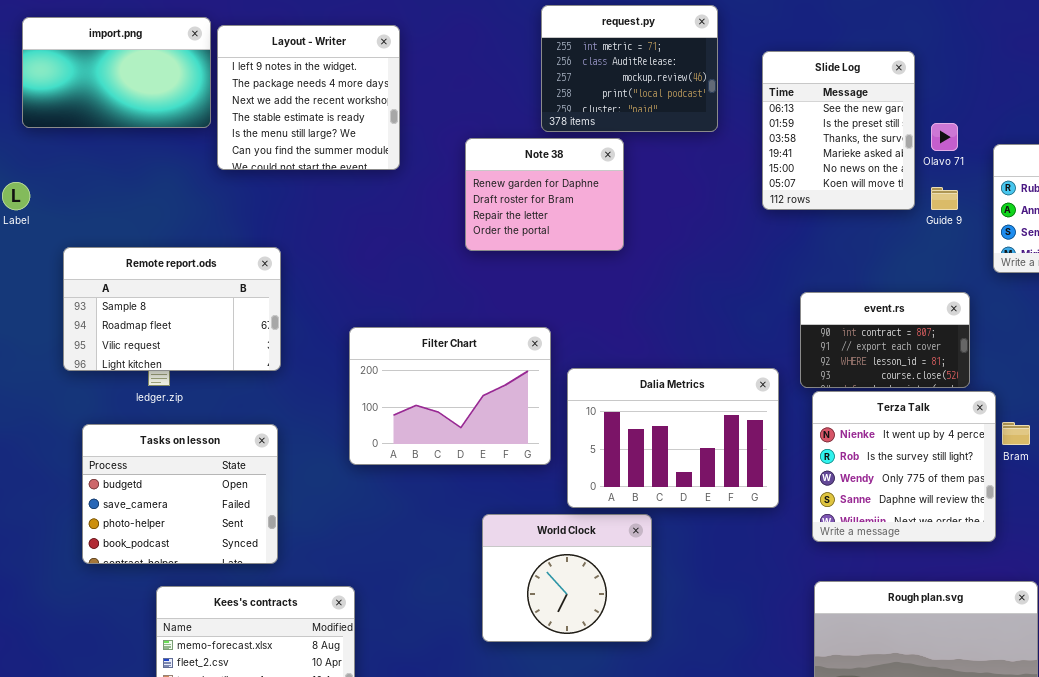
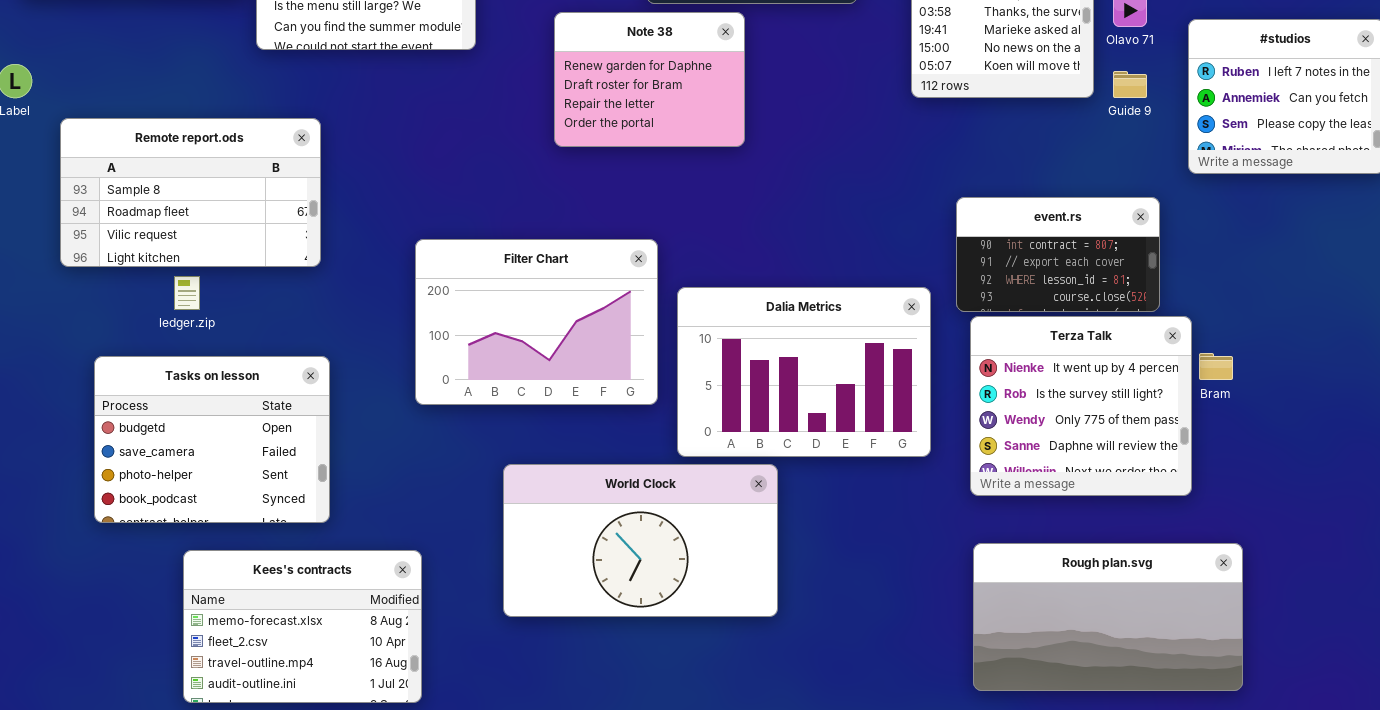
Remote report.ods: [63,247,281,371] -> [60,118,321,267], moved
World Clock: [482,514,652,642] -> [503,464,778,617], resized

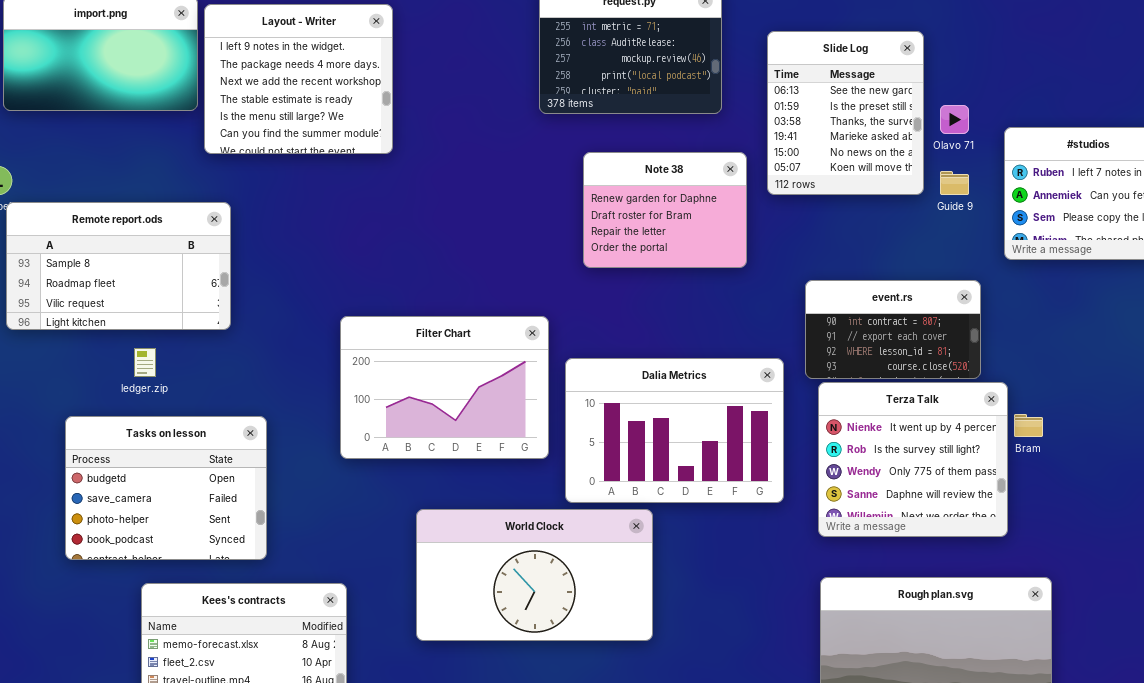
Note 38: [554,12,745,147] -> [583,152,747,268], moved
Remote report.ods: [60,118,321,267] -> [6,202,231,330], moved

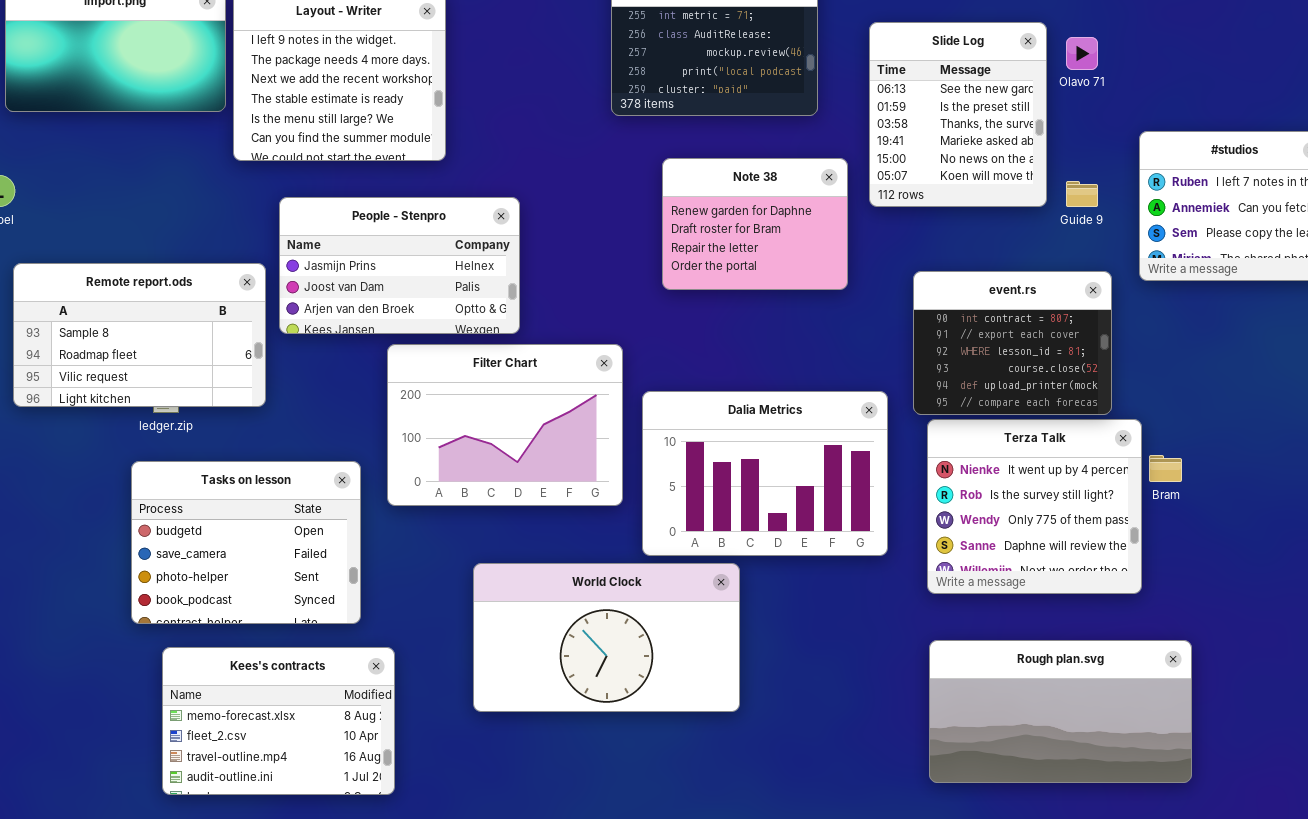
Olavo 71: [940,105,969,134] -> [1066,37,1098,70], moved
People - Stenpro: none -> [279,197,520,334], opened
Remote report.ods: [6,202,231,330] -> [13,263,266,407], moved
event.rs: [805,280,981,379] -> [913,271,1112,415], resized
Tasks on lesson: [65,416,267,560] -> [131,461,361,624], moved

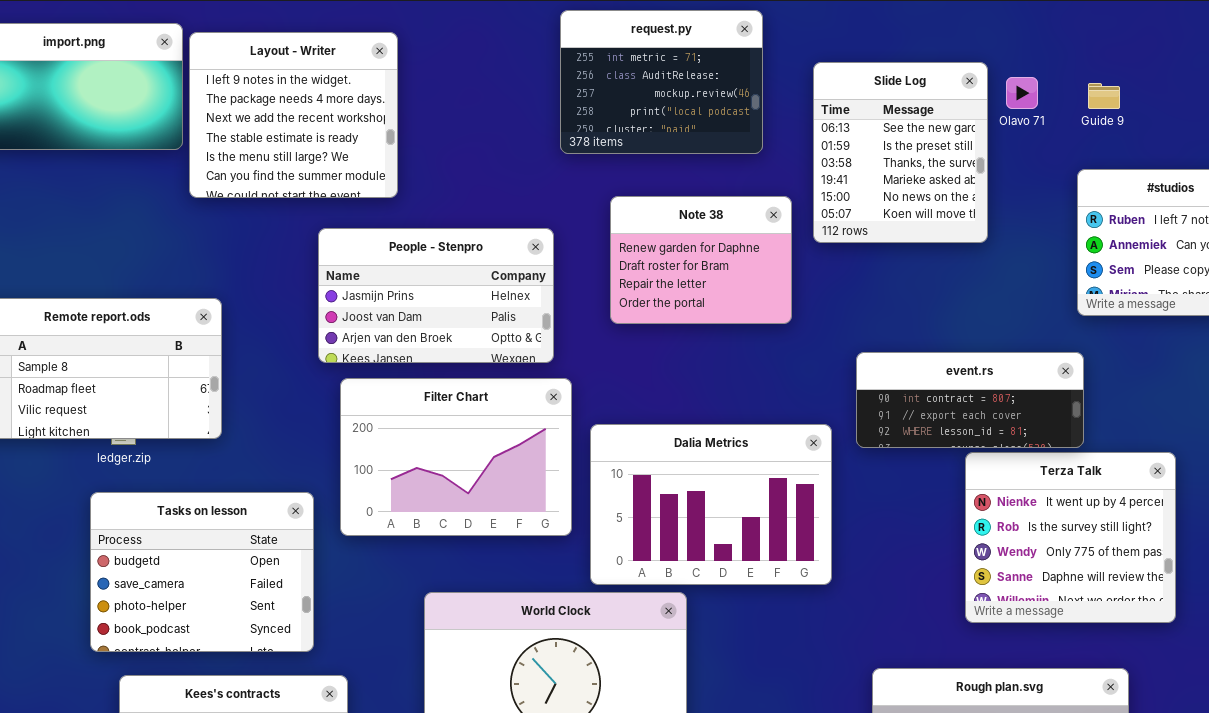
Guide 9: [1066,181,1098,207] -> [1088,83,1120,109], moved
People - Stenpro: [279,197,520,334] -> [318,228,554,363], moved
event.rs: [913,271,1112,415] -> [856,352,1084,448], resized
Terza Talk: [927,419,1142,594] -> [965,452,1176,623], moved

